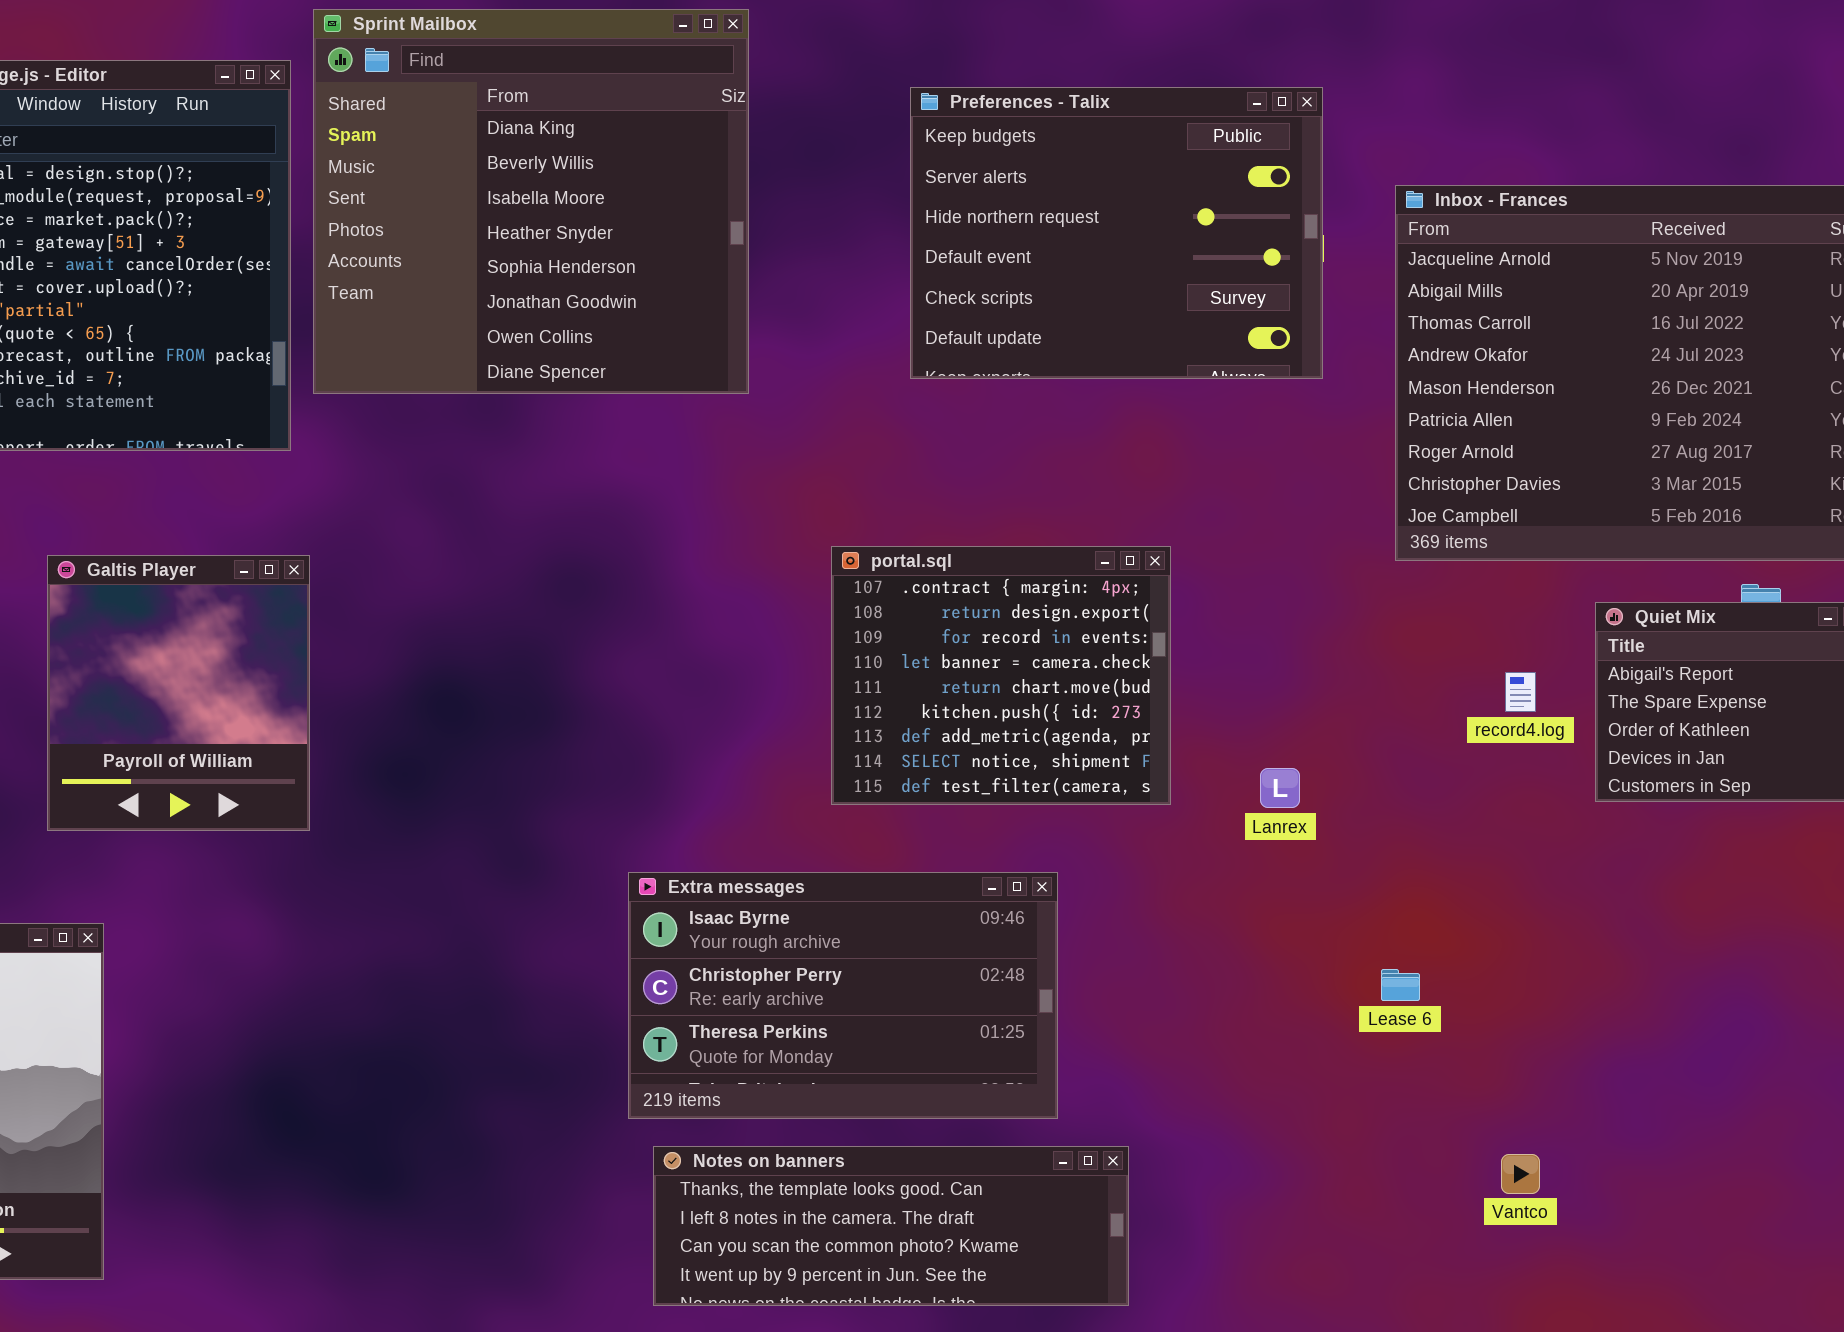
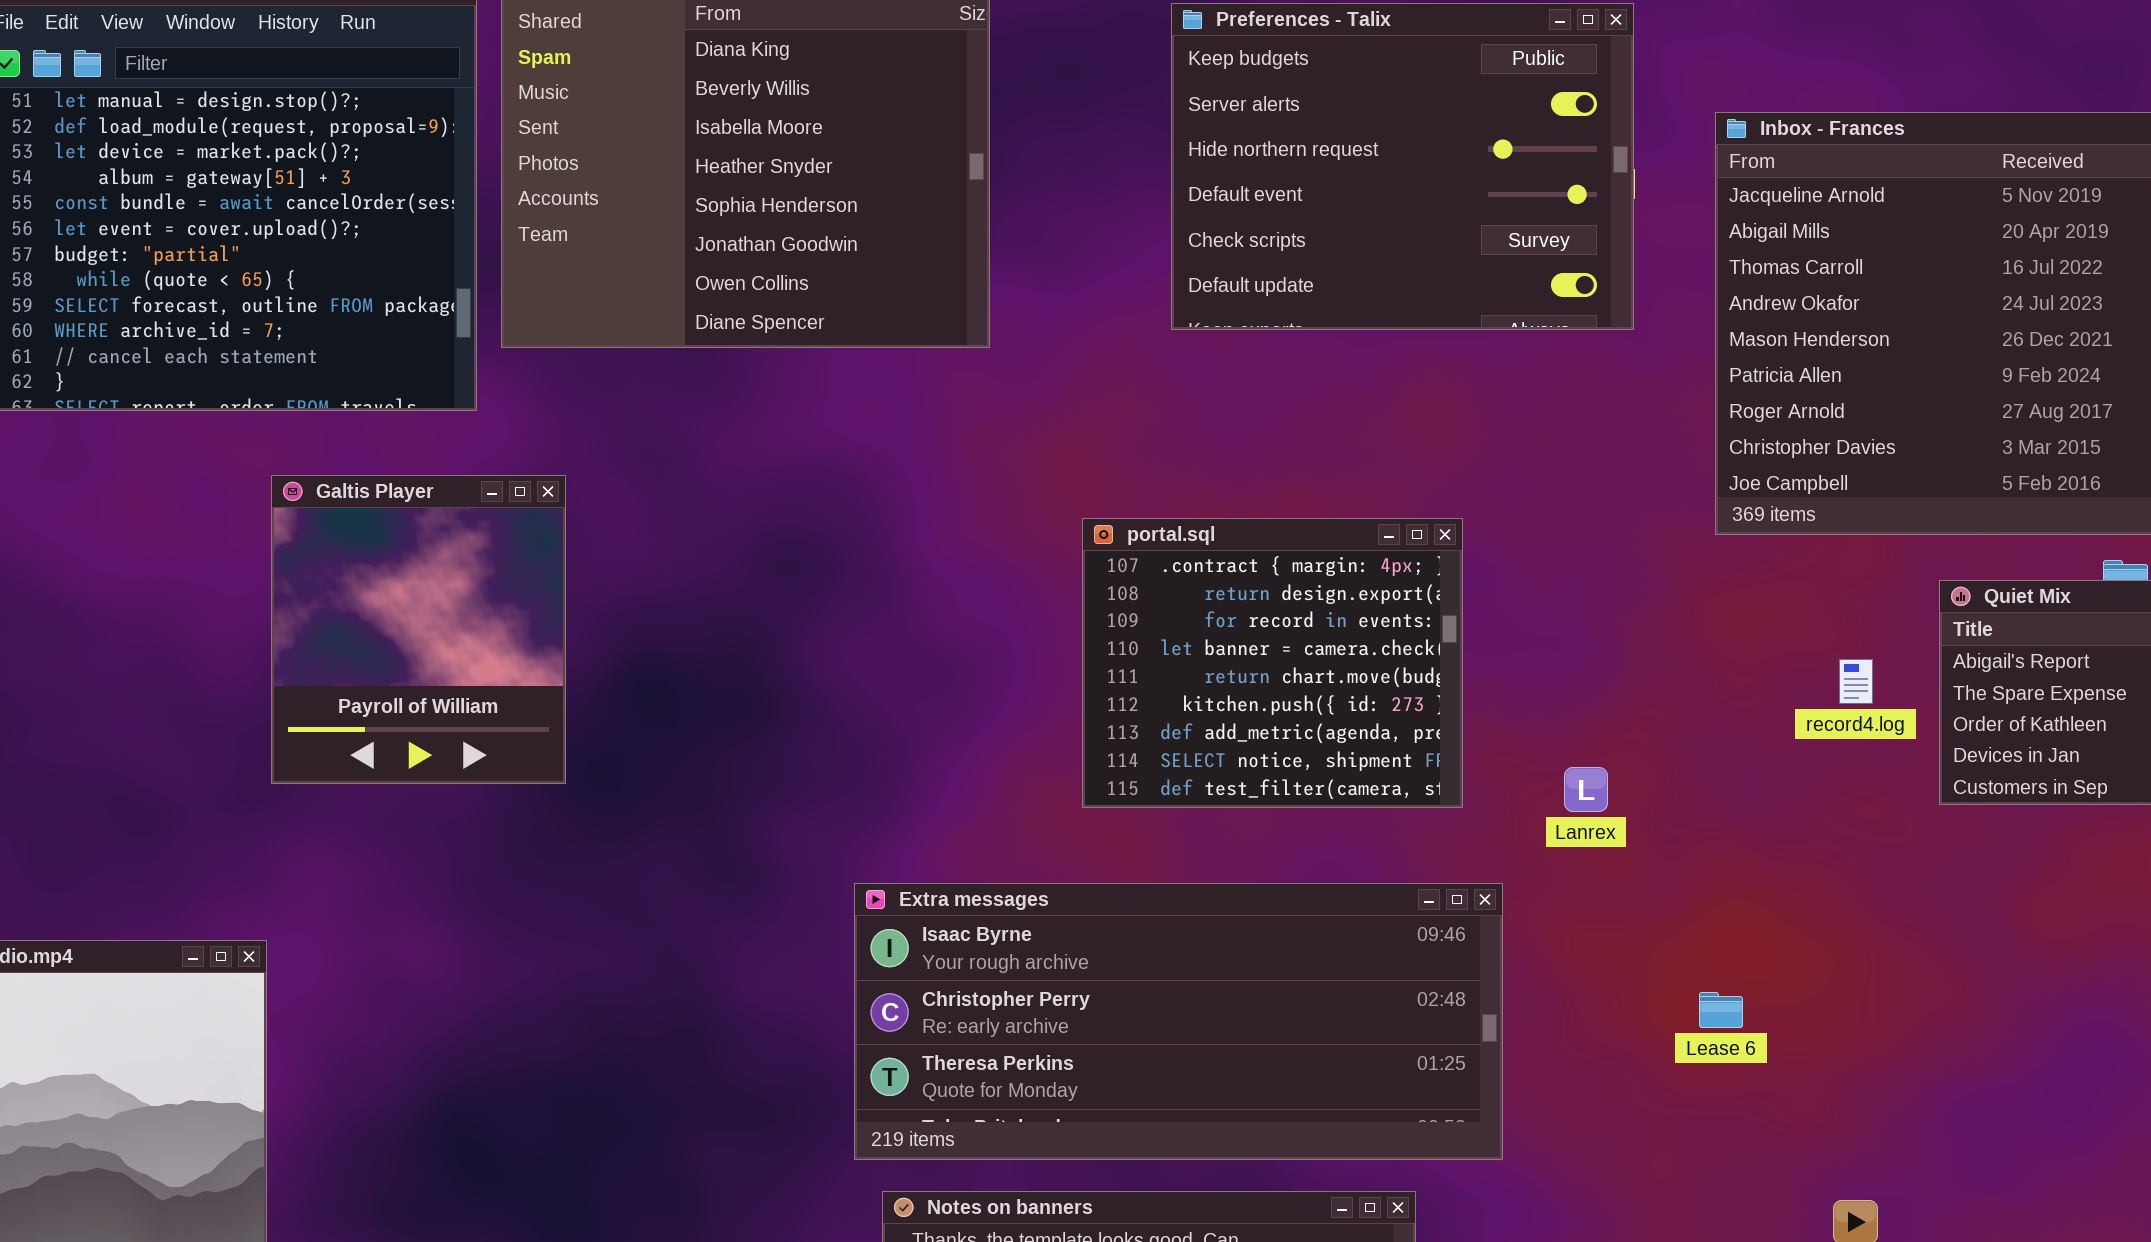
Galtis Player: [47,555,310,831] -> [271,475,566,784], moved
Extra messages: [628,872,1058,1119] -> [854,883,1503,1160], resized

